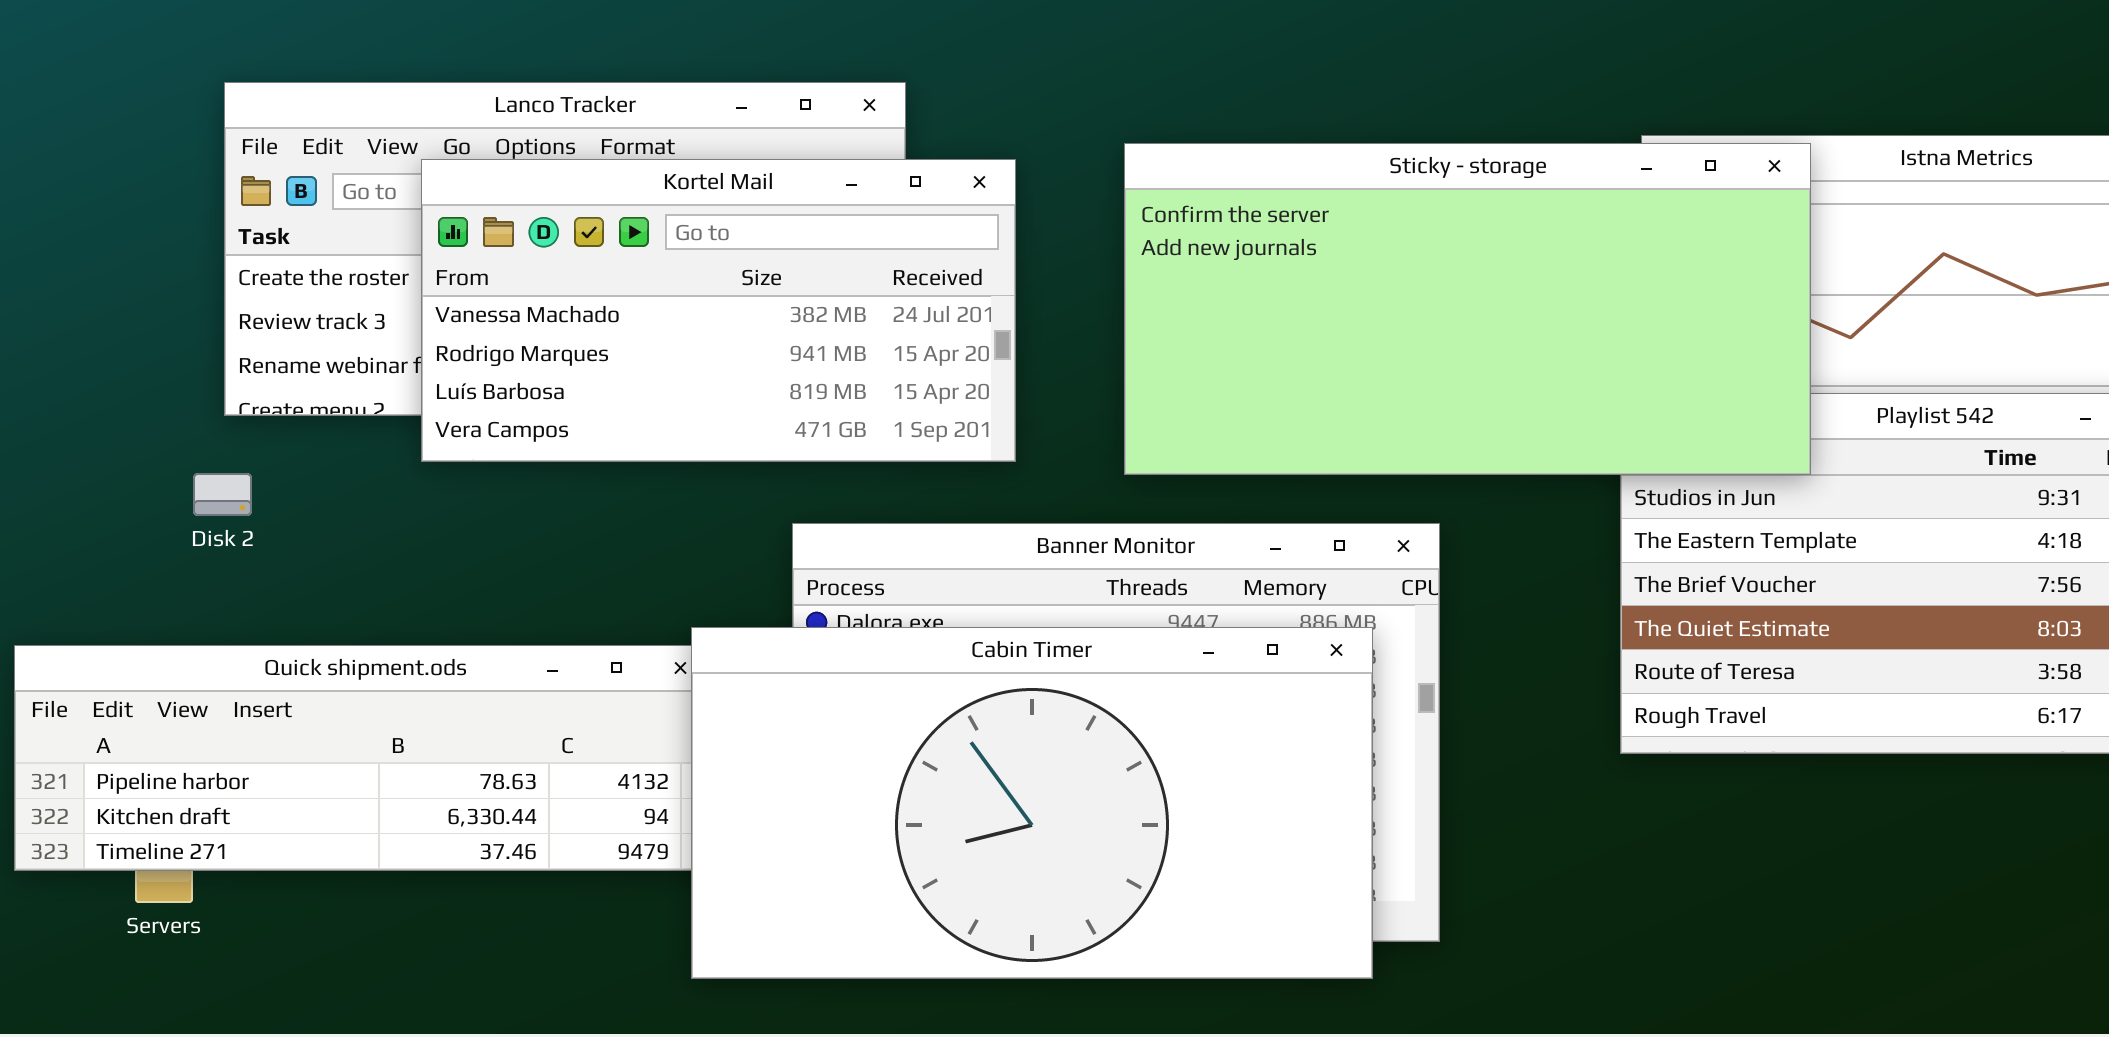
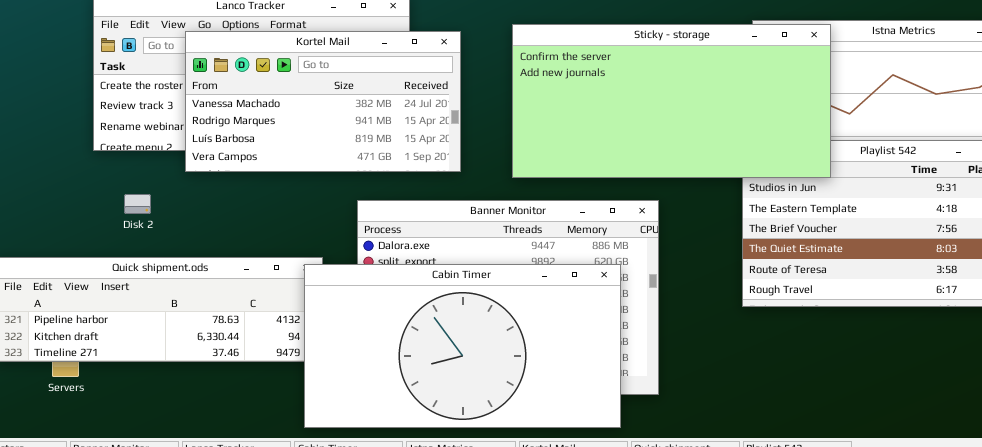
Disk 2: [193,473,252,516] -> [124,194,151,214], moved
Cabin Timer: [691,627,1373,979] -> [304,264,621,428], moved

